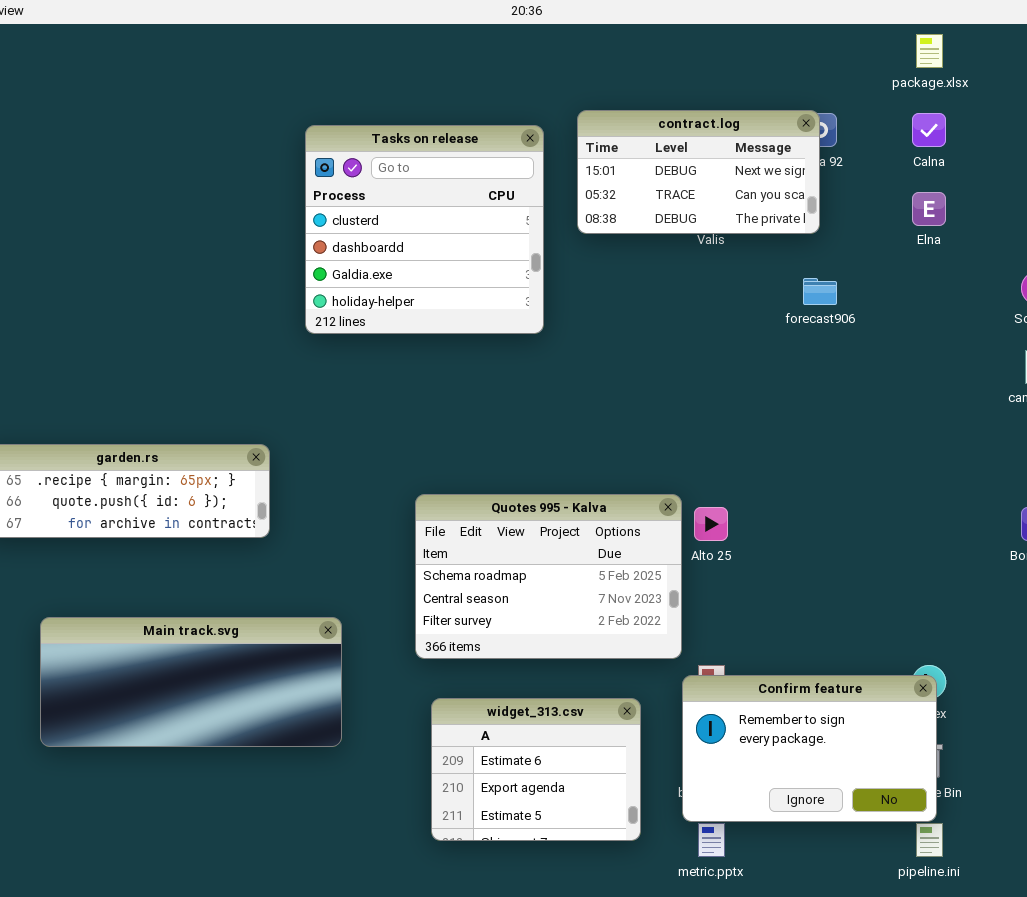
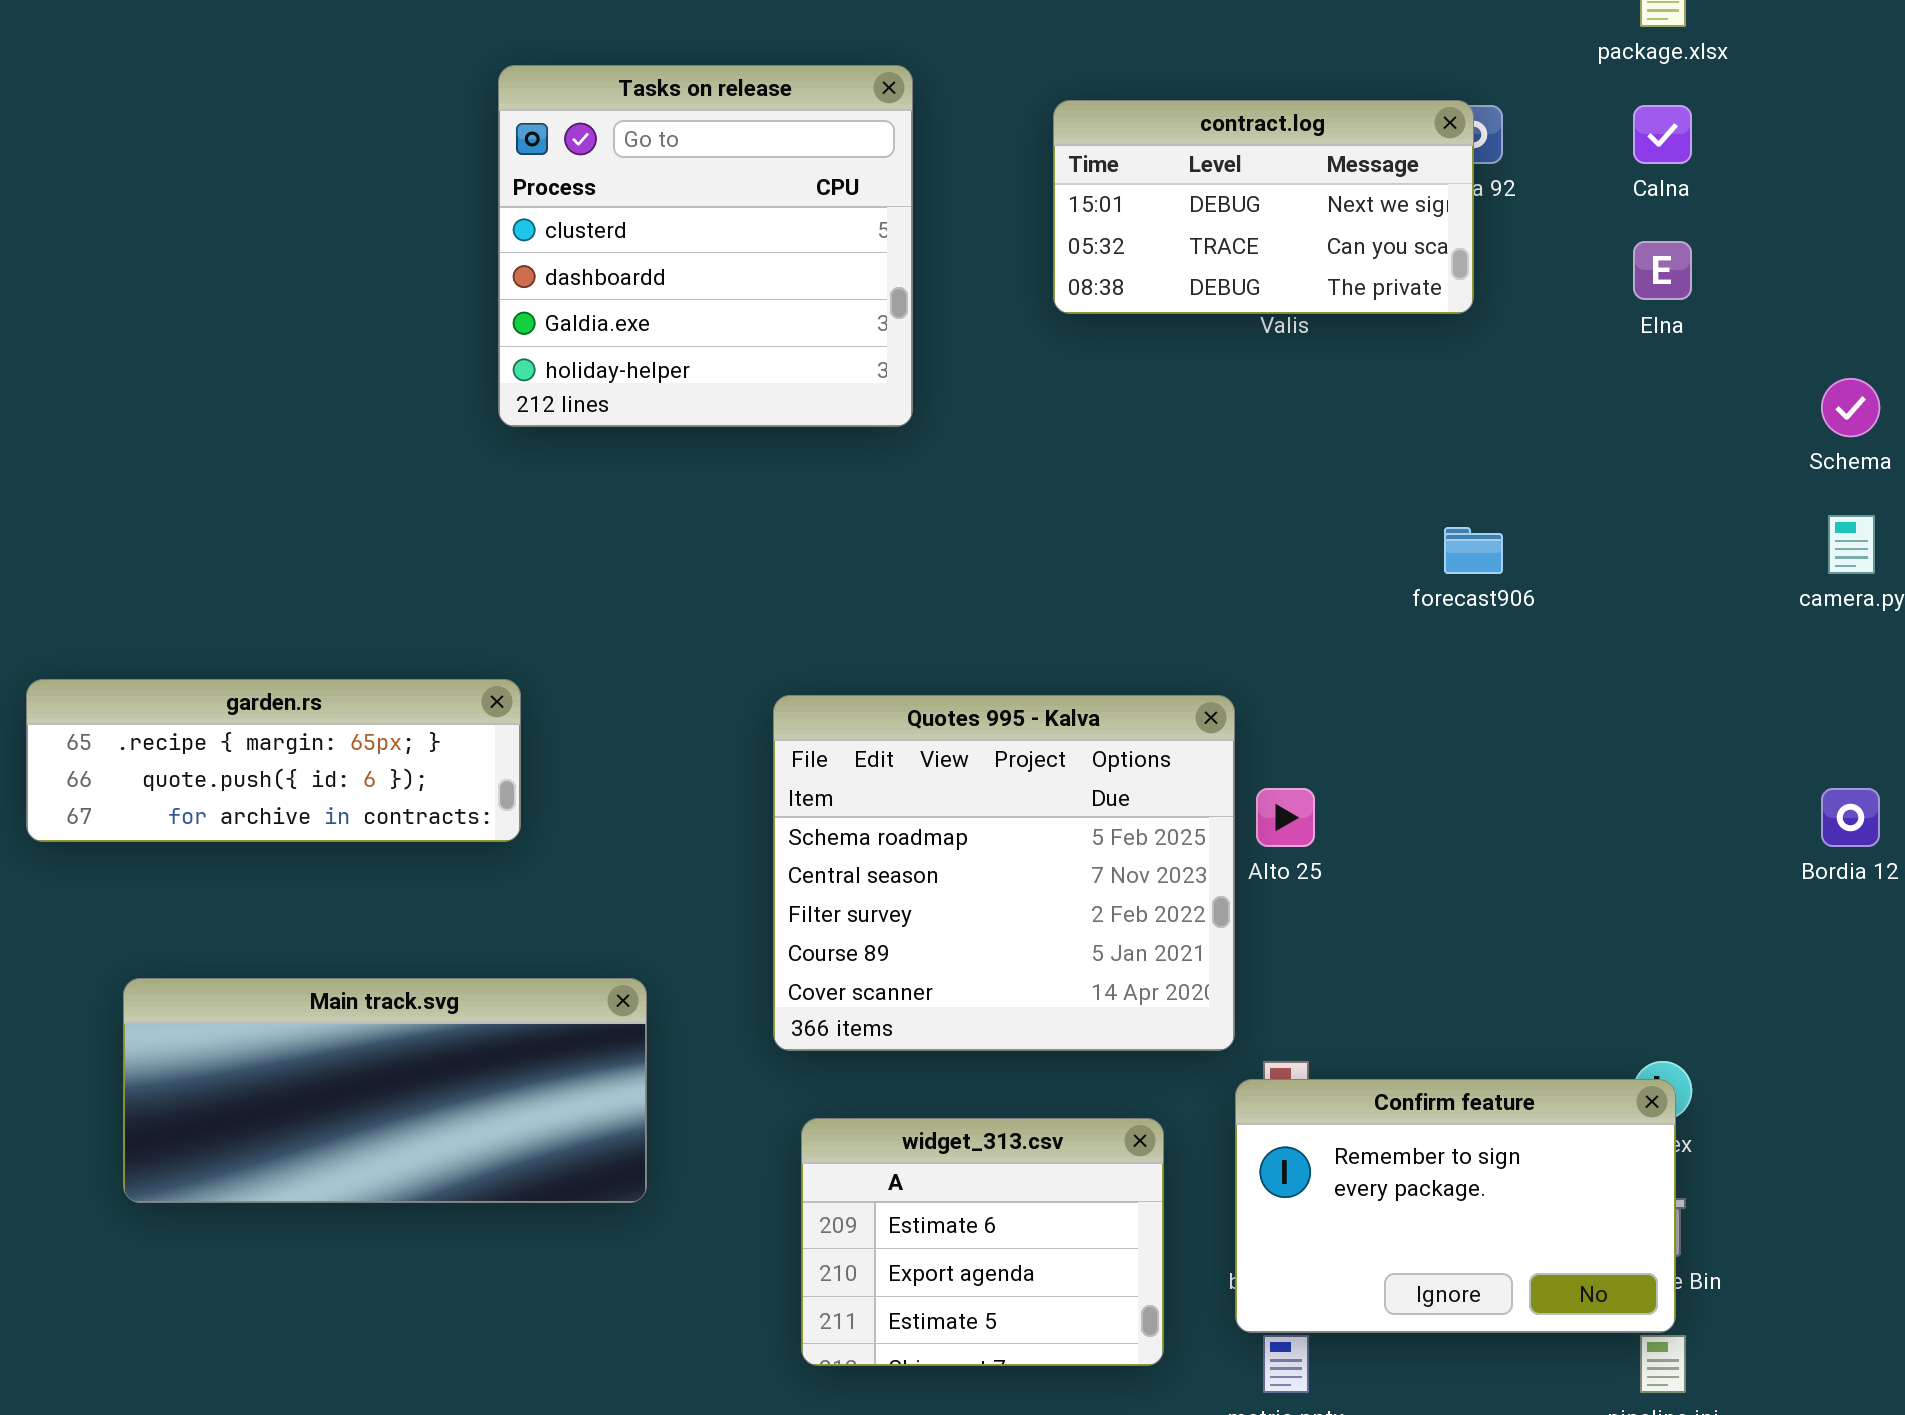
Tasks on release: [305,125,544,334] -> [498,65,913,427], moved
forecast906: [803,278,837,305] -> [1444,527,1503,574], moved
Quotes 995 - Kalva: [415,494,682,659] -> [773,695,1235,1051], resized

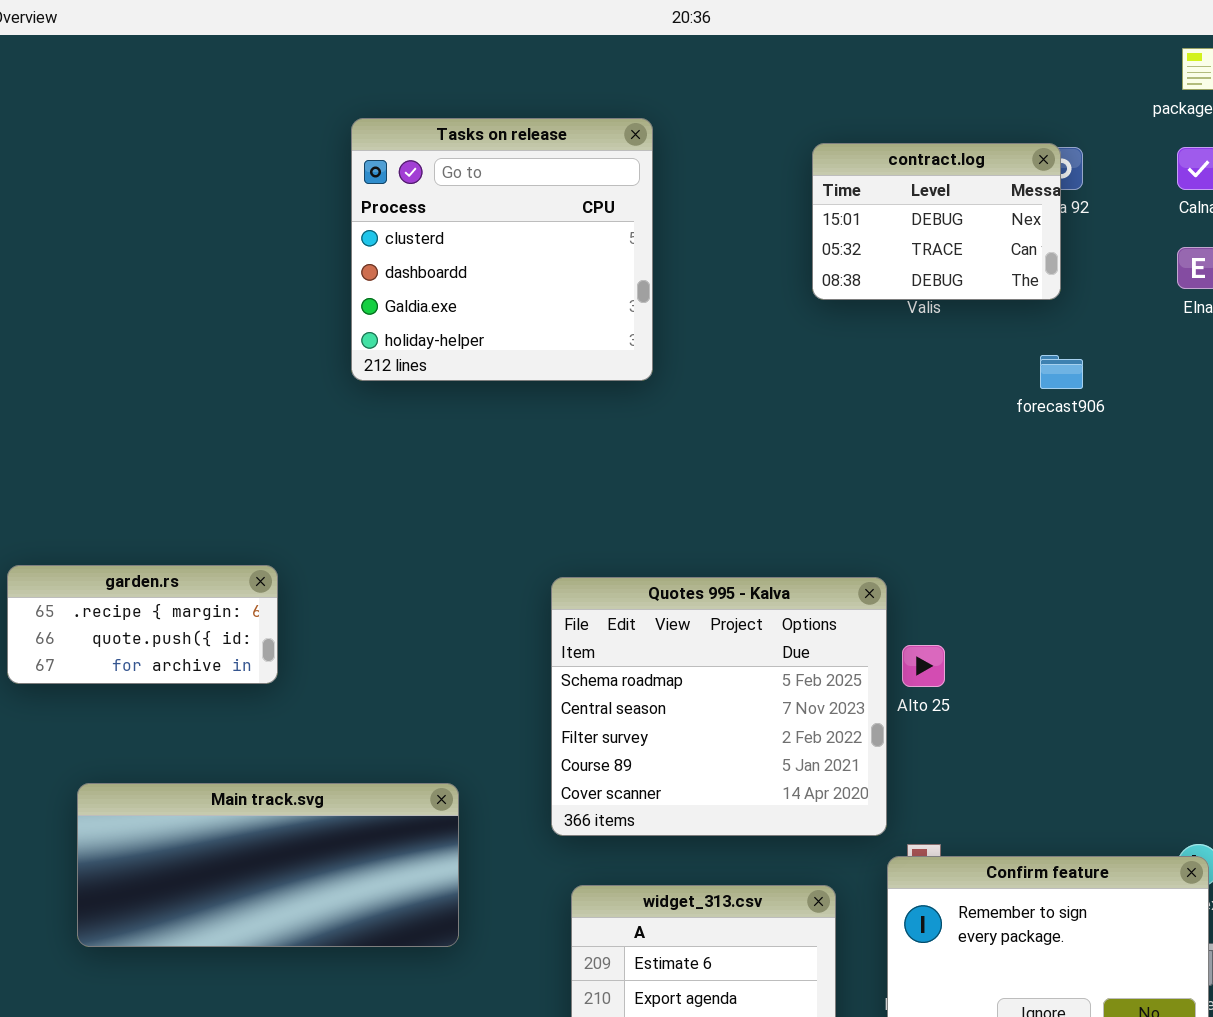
contract.log: [1053,100,1474,314] -> [812,143,1061,300], resized
forecast906: [1444,527,1503,574] -> [1040,355,1083,389], moved
garden.rs: [26,679,521,842] -> [7,565,278,684], resized

